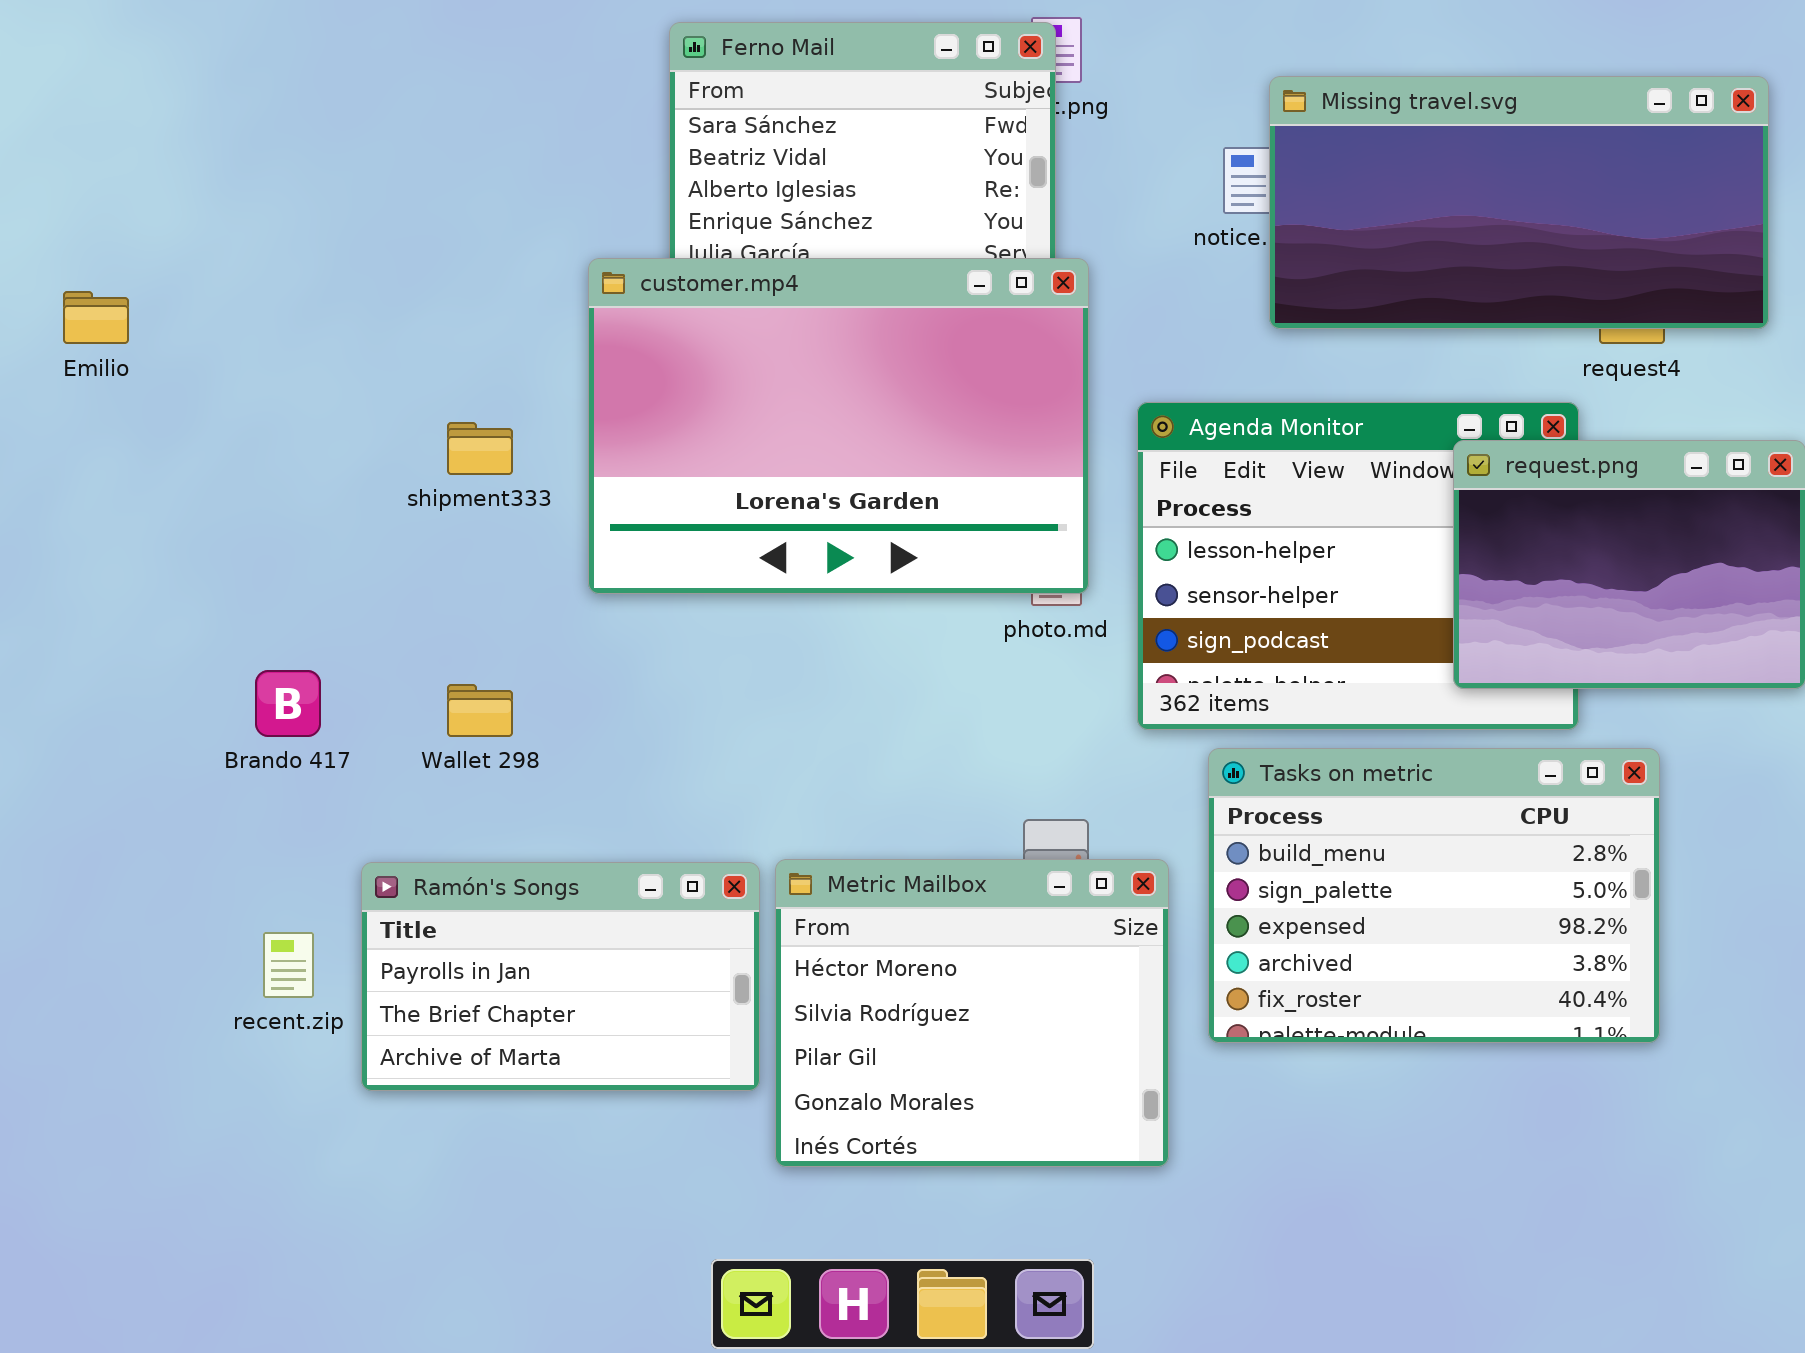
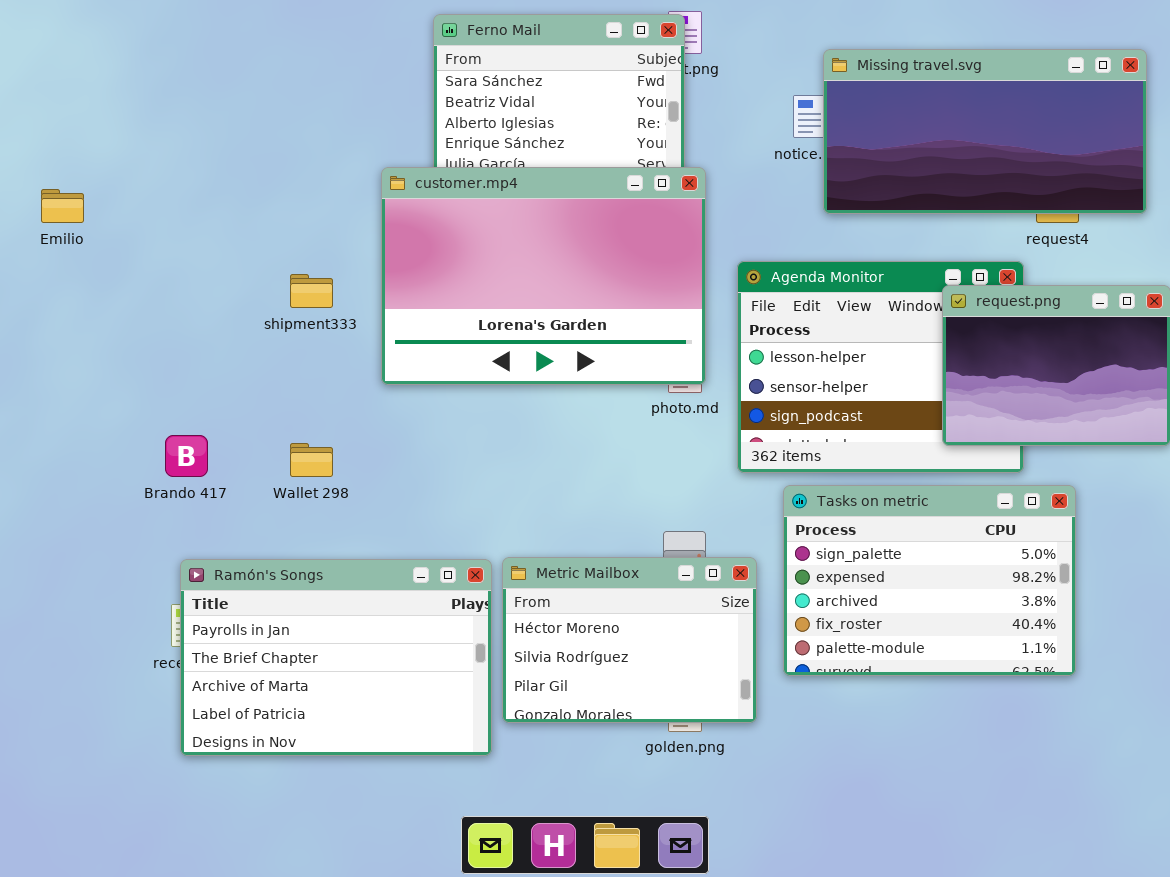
Tasks on metric: [1208,748,1660,1043] -> [783,485,1076,676], scrolled down 1 row
Metric Mailbox: [775,859,1169,1167] -> [502,557,757,723], resized
Ramón's Songs: [361,862,760,1091] -> [180,559,492,756], resized

